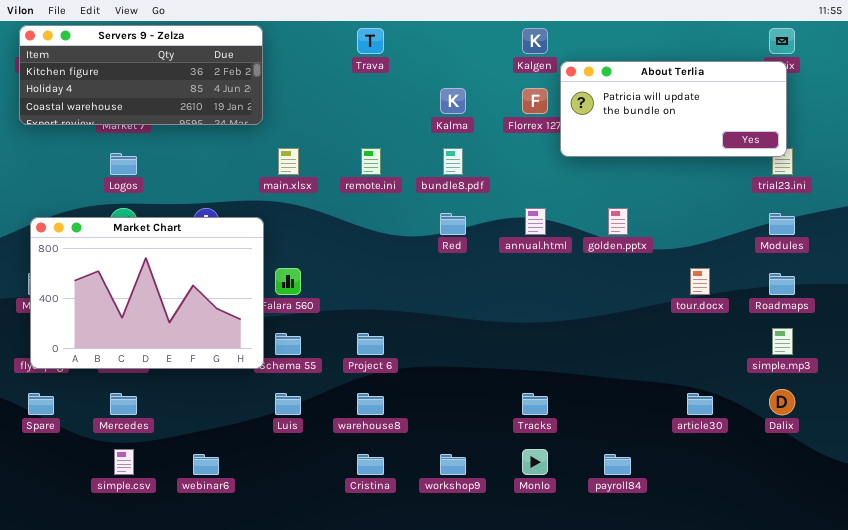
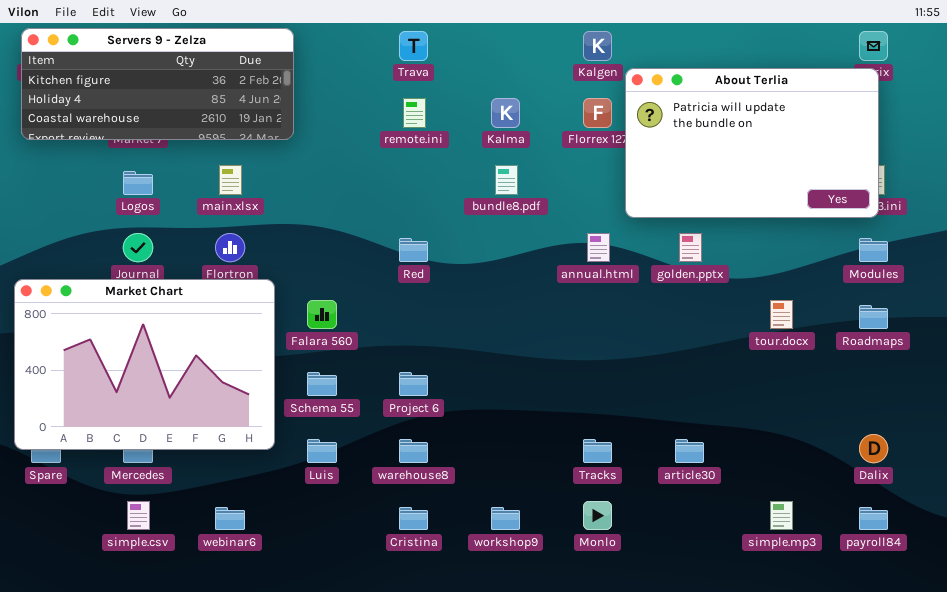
About Terlia: [560,61,787,157] -> [625,68,879,218], resized
main.xlsx: [278,148,299,175] -> [219,165,242,195], moved
remote.ini: [361,148,381,175] -> [403,98,426,128], moved
Red: [440,213,466,235] -> [399,238,428,262], moved
Market Chart: [30,217,264,369] -> [14,279,275,450], moved
simple.mp3: [772,328,793,355] -> [770,501,793,530], moved
article30: [687,393,713,415] -> [675,439,704,463], moved
payroll84: [604,454,631,475] -> [859,507,888,530], moved

